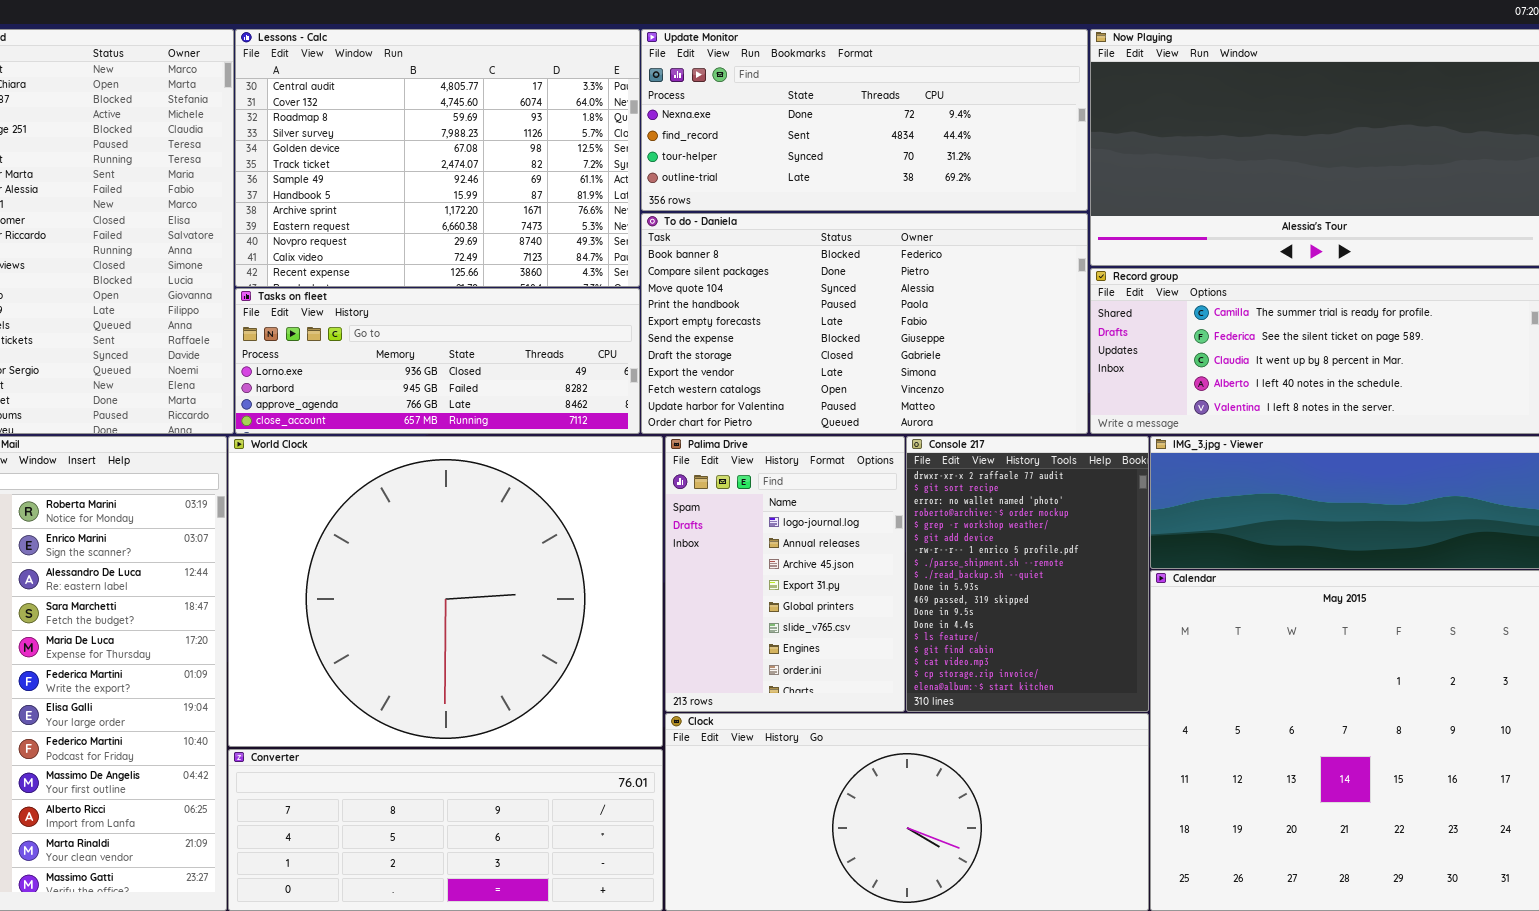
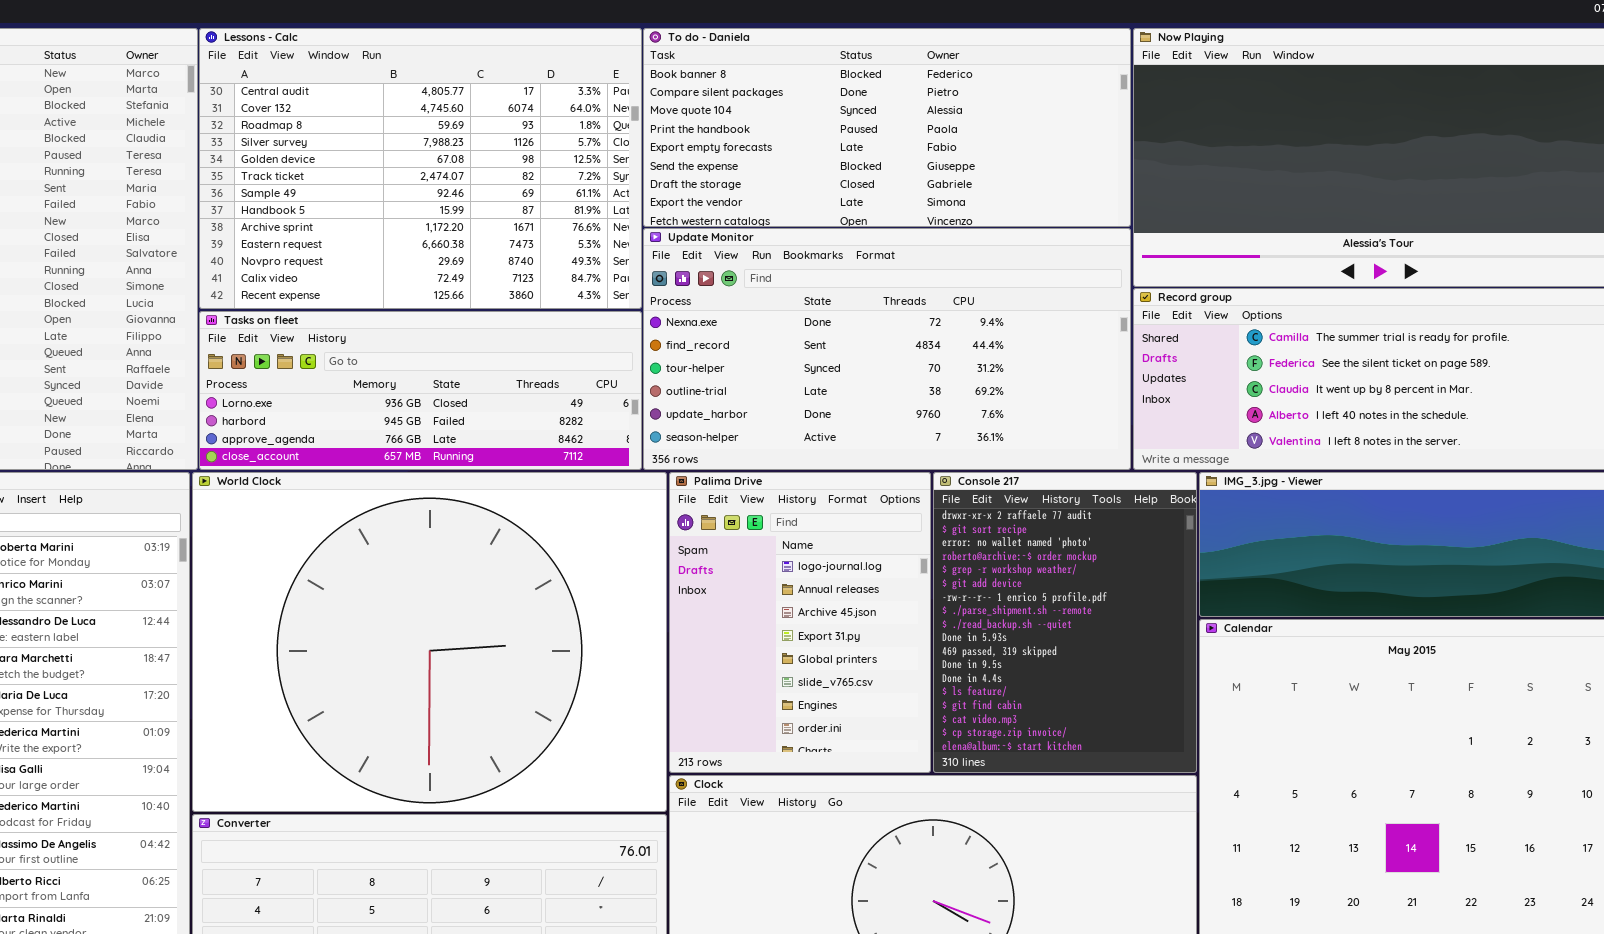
Update Monitor: [641,29,1088,211] -> [643,228,1131,470], moved, resized
To do - Daniela: [641,213,1088,434] -> [643,28,1131,227], moved, resized

